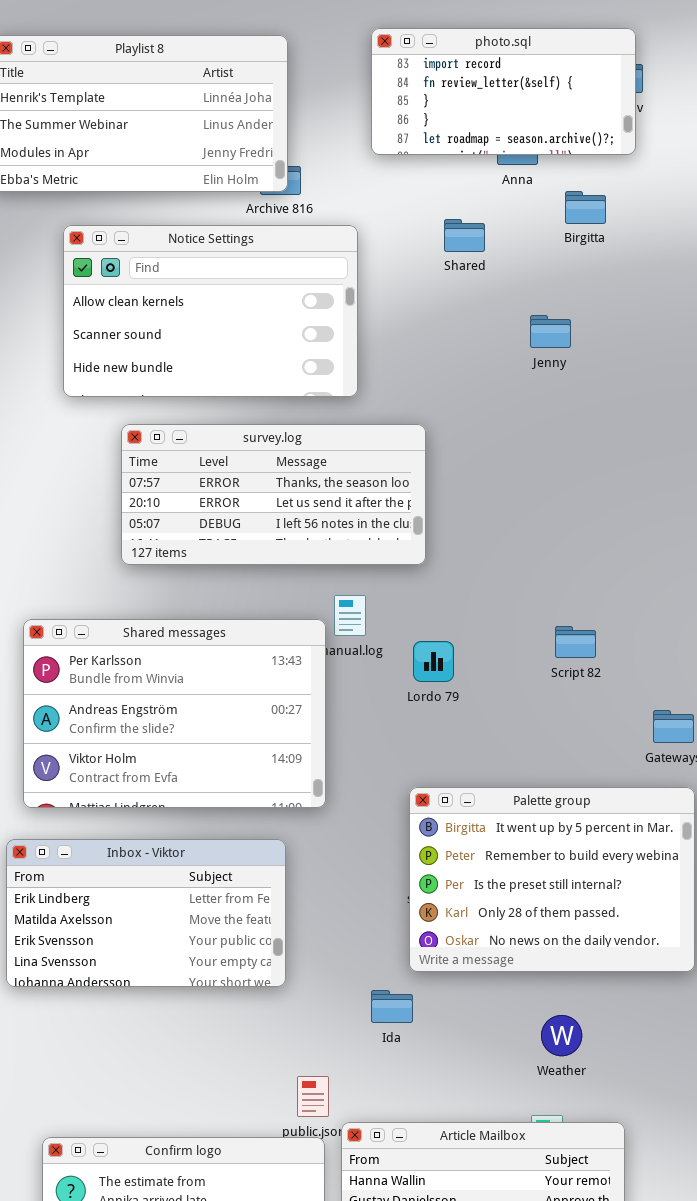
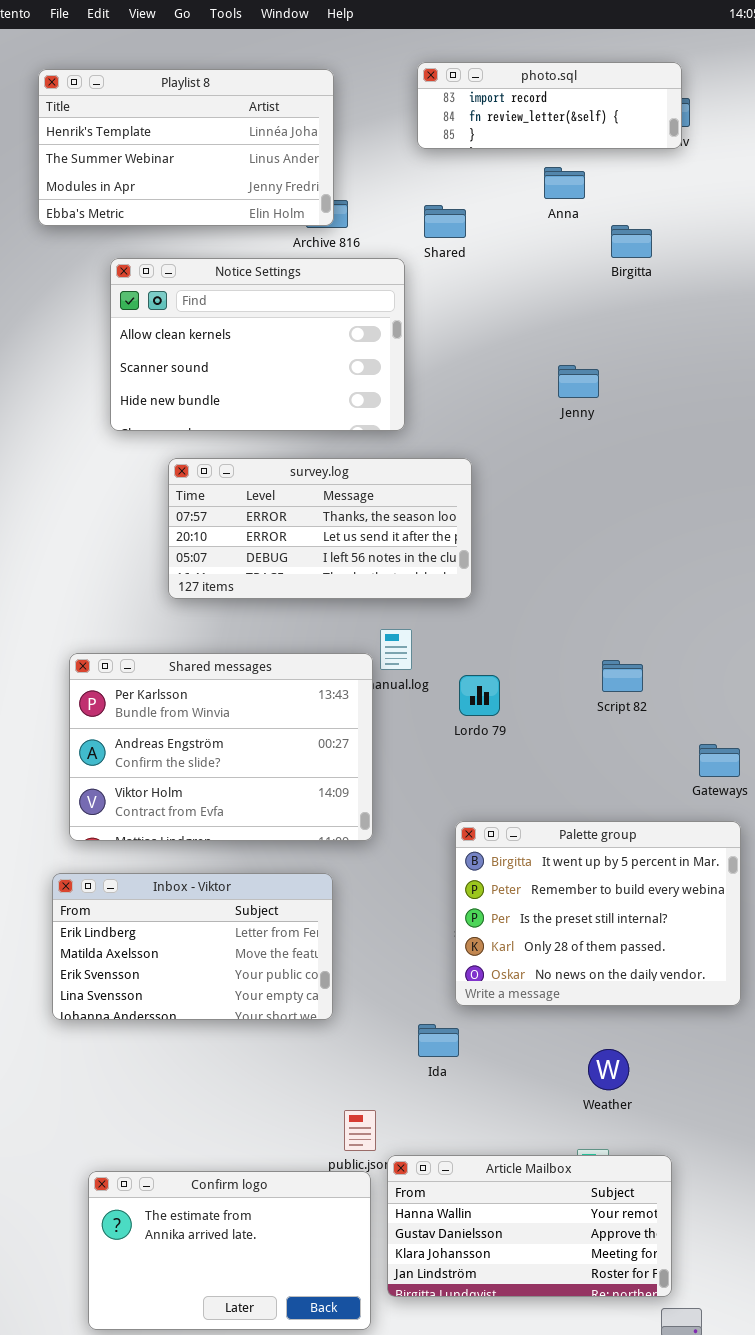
photo.sql: [371,28,636,155] -> [417,62,682,149], resized
Shared: [444,219,485,252] -> [424,205,466,238], moved
Jenny: [530,315,571,348] -> [558,365,599,398], moved

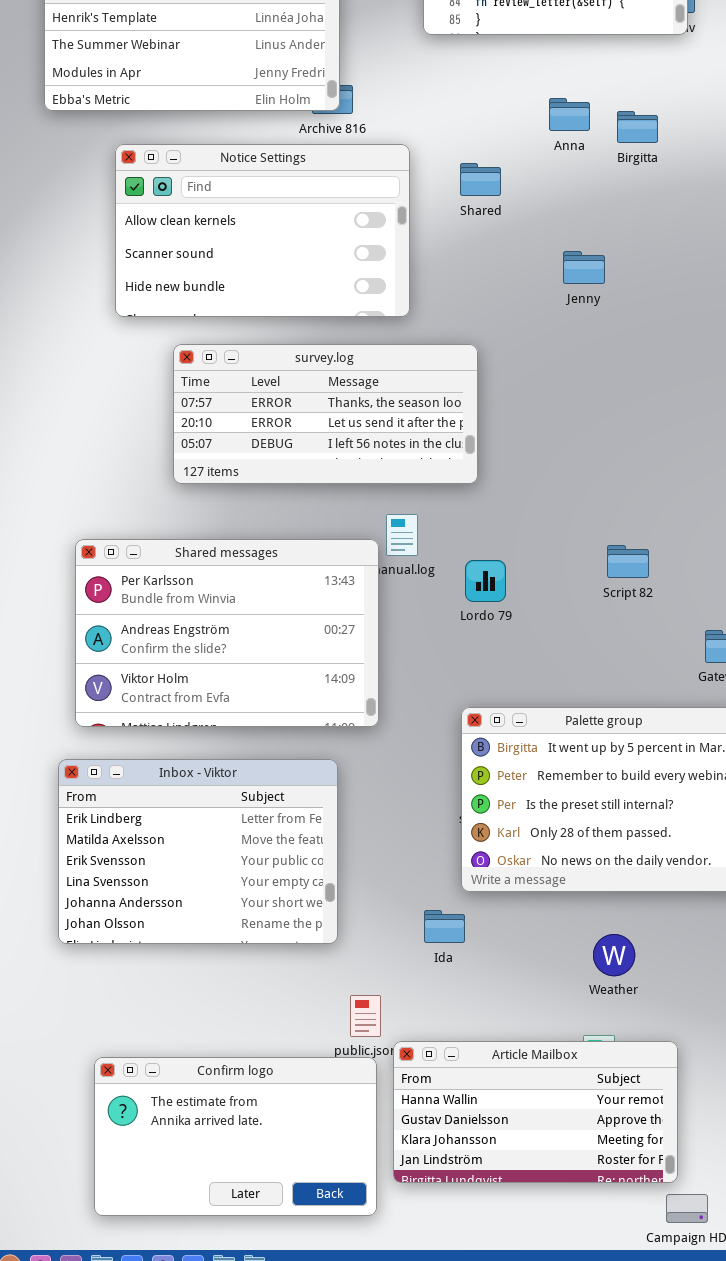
Anna: [544,167,585,199] -> [549,98,590,131], moved
Shared: [424,205,466,238] -> [460,163,501,196], moved
Inbox - Viktor: [52,873,333,1020] -> [58,759,338,944], resized

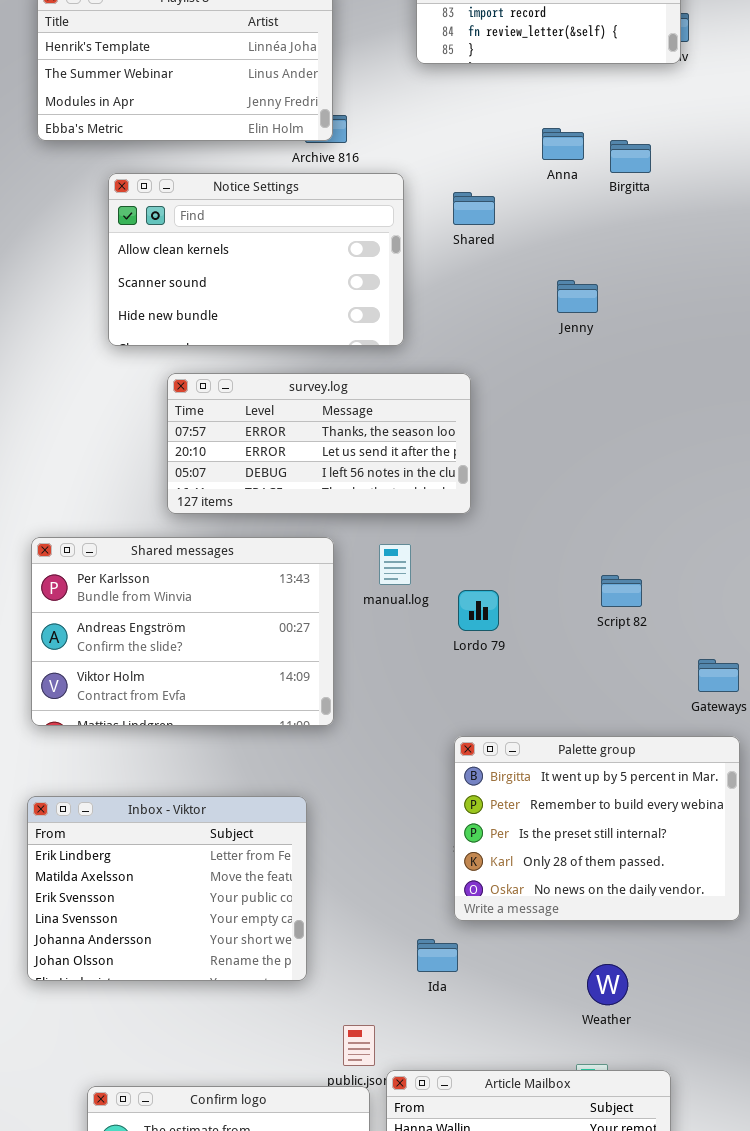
Shared messages: [75,539,379,727] -> [31,537,334,726], moved
Inbox - Viktor: [58,759,338,944] -> [27,796,307,981], moved

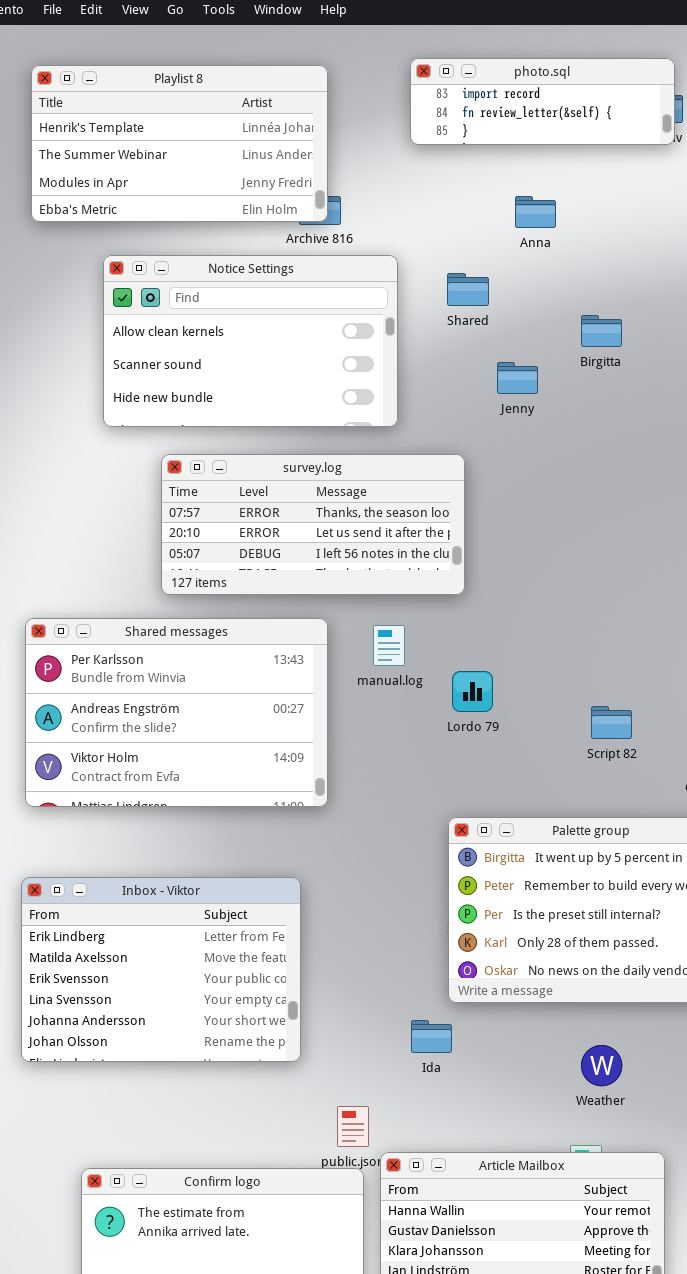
Anna: [542,128,584,160] -> [515,196,556,228], moved
Birgitta: [610,140,651,173] -> [581,315,622,347], moved
Jenny: [557,280,598,313] -> [497,362,538,394], moved
Script 82: [601,575,642,607] -> [591,706,632,739], moved

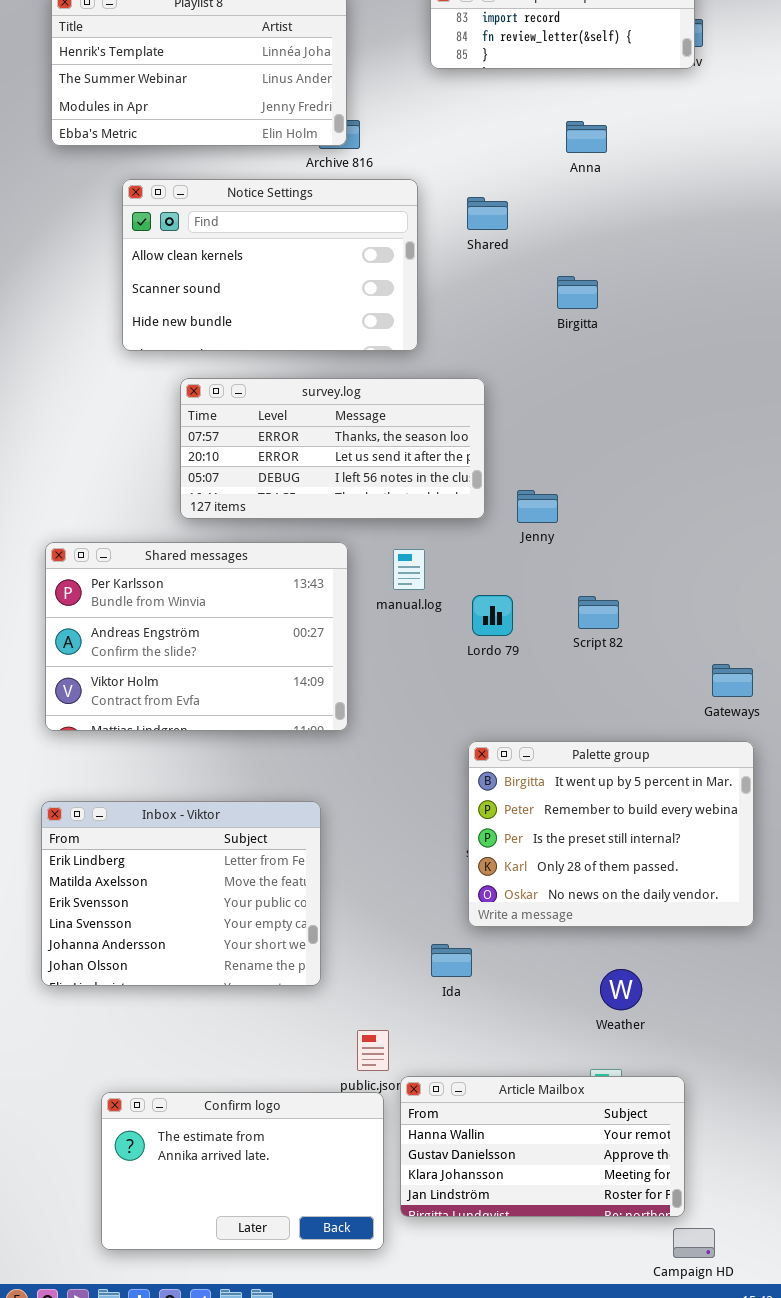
Anna: [515,196,556,228] -> [566,121,607,153], moved
Birgitta: [581,315,622,347] -> [557,276,598,309], moved
Jenny: [497,362,538,394] -> [517,490,558,523], moved
Script 82: [591,706,632,739] -> [578,596,619,629], moved

